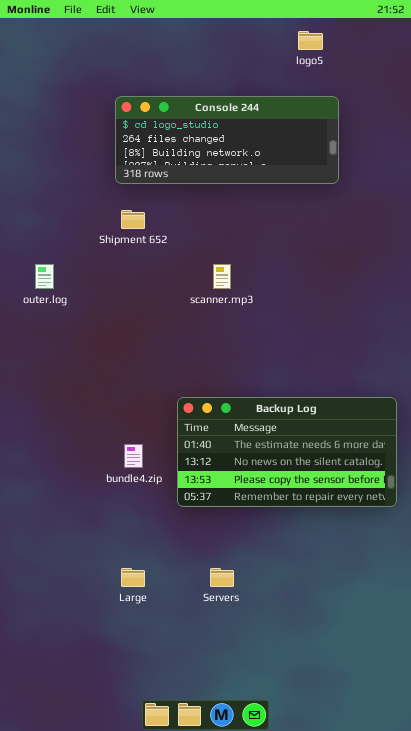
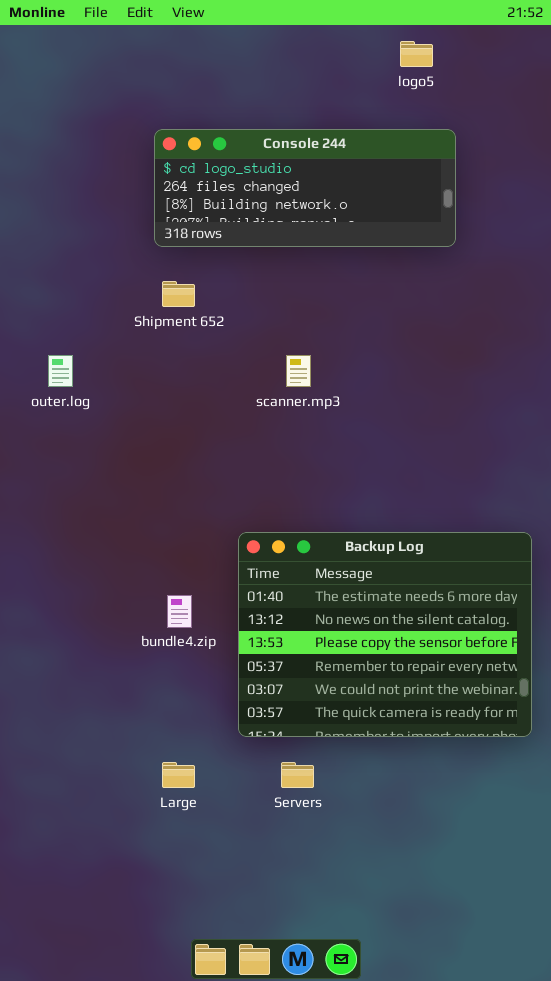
Backup Log: [177,397,397,507] -> [238,532,532,737], resized

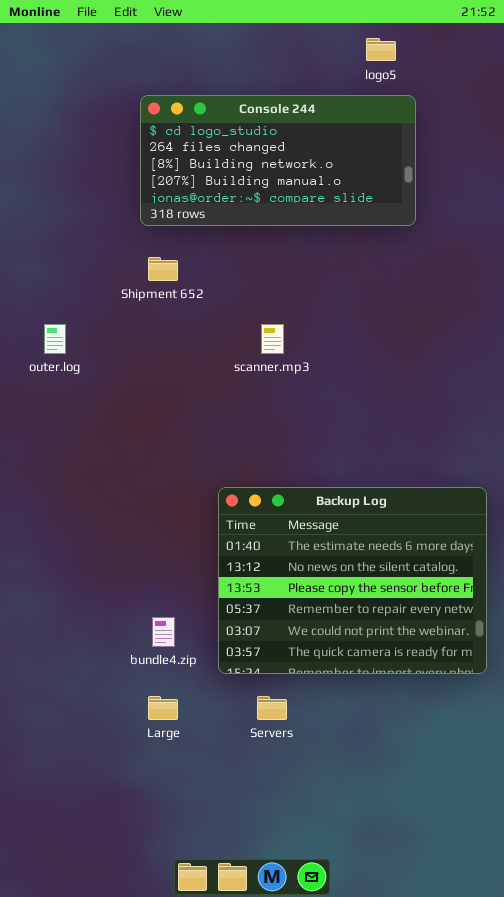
Console 244: [154,129,456,247] -> [140,95,416,226], resized
bundle4.zip: [167,595,192,628] -> [152,617,175,647], moved

